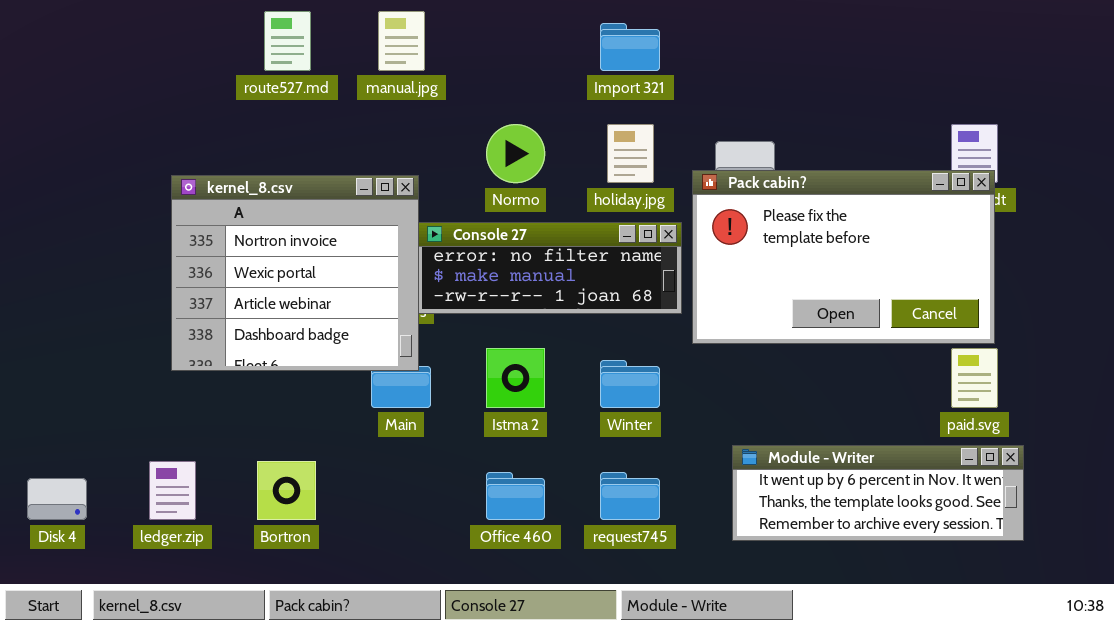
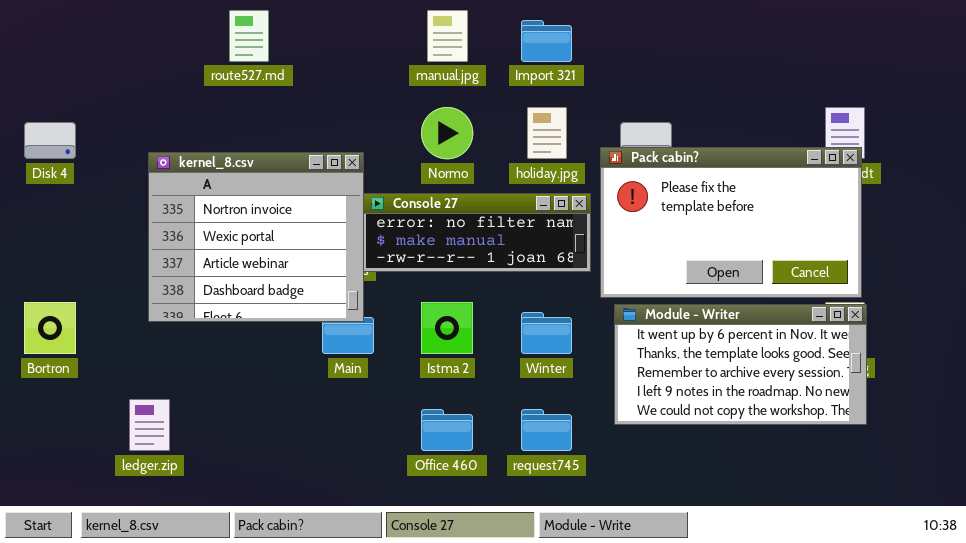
manual.jpg: [378,11,425,71] -> [427,10,468,62], moved
Module - Writer: [732,445,1024,541] -> [614,304,867,425], moved, resized
Bortron: [257,461,316,520] -> [24,302,76,354], moved
Disk 4: [27,478,87,520] -> [24,122,76,159], moved

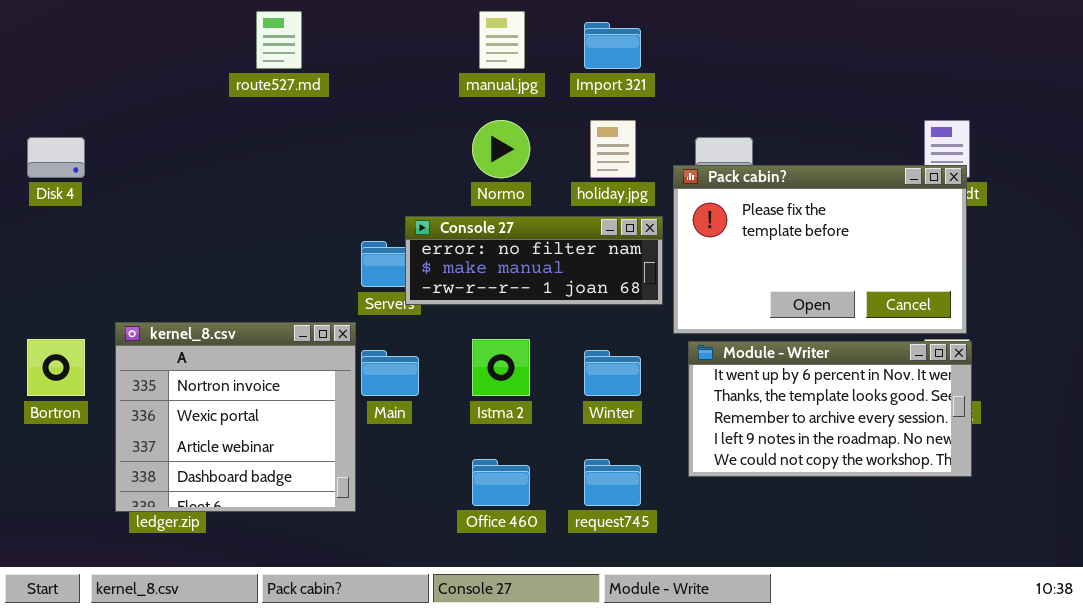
kernel_8.csv: [148,152,364,322] -> [115,322,356,512], moved

